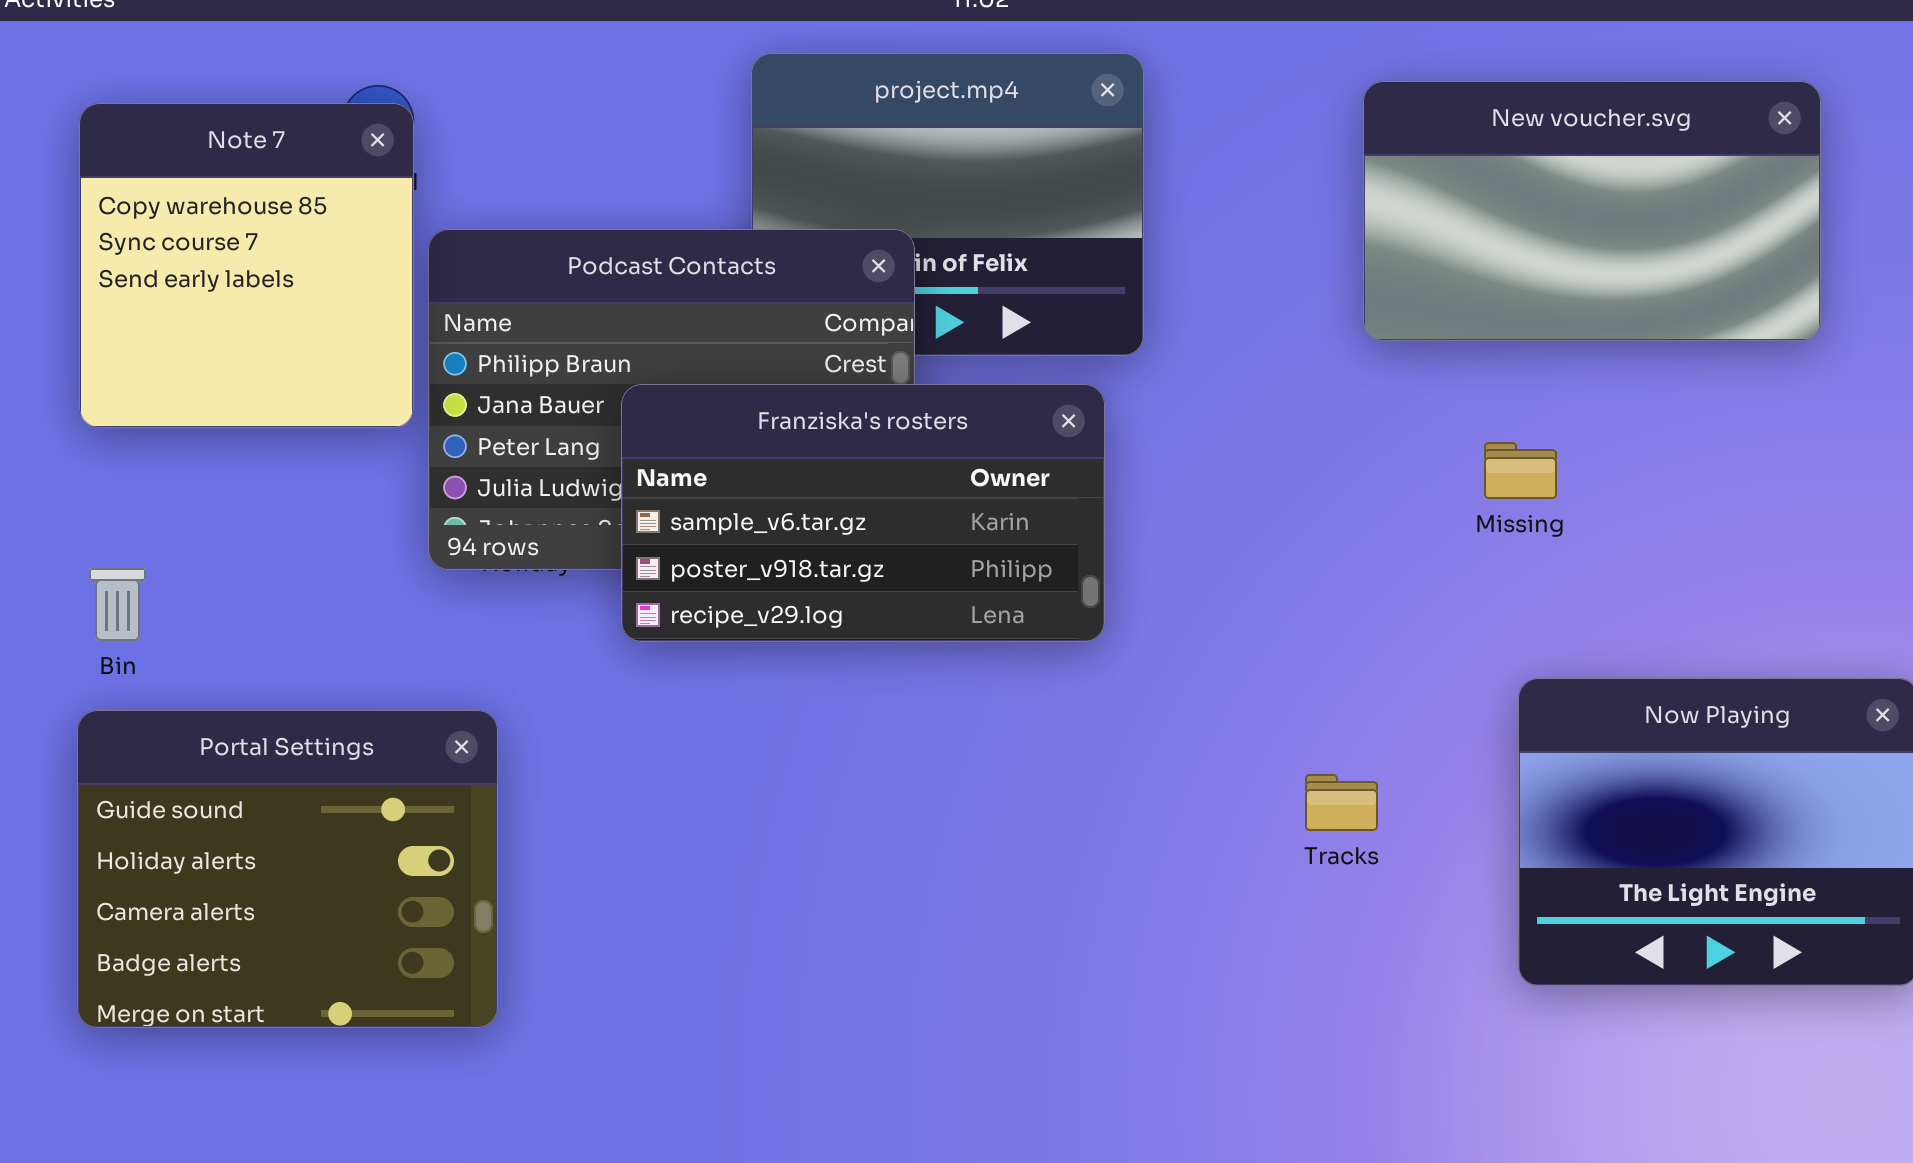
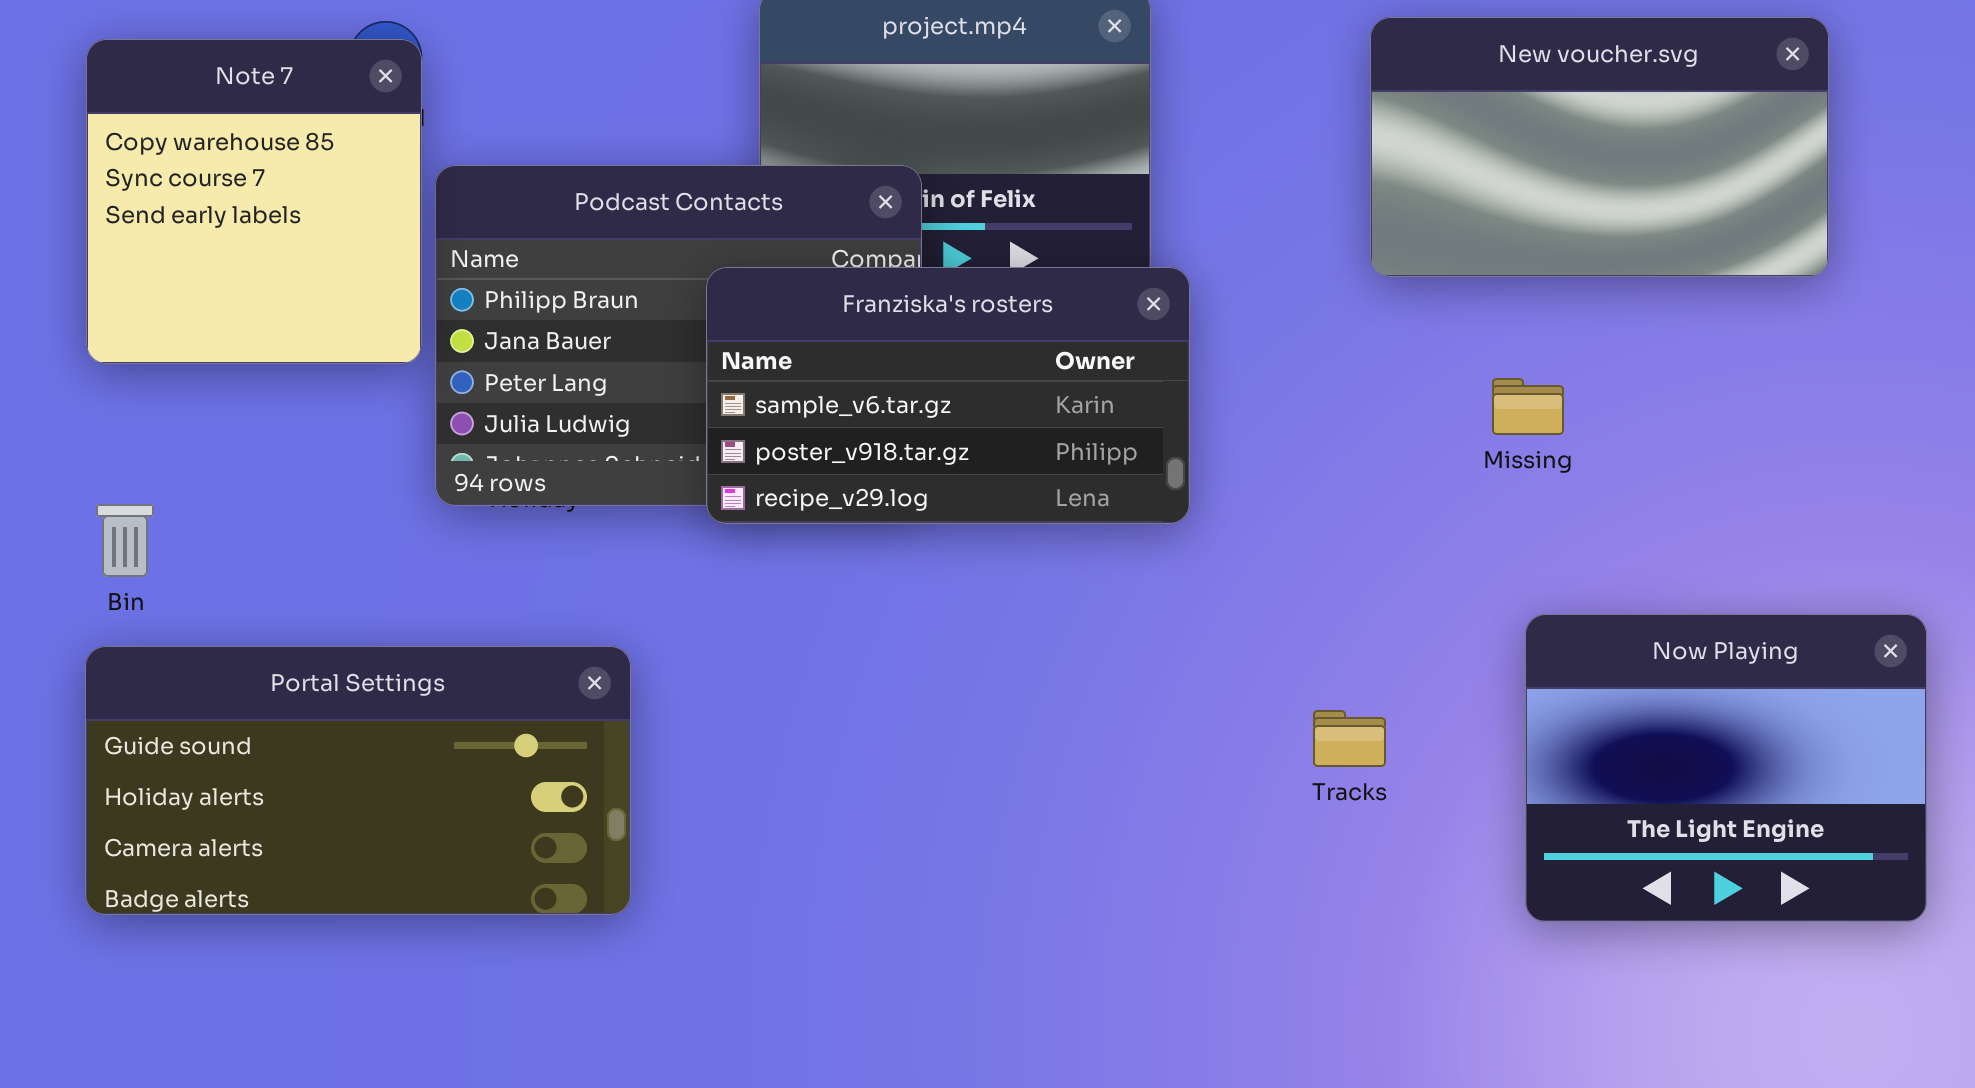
Franziska's rosters: [621,384,1105,642] -> [706,267,1190,524], moved
Portal Settings: [77,710,498,1028] -> [85,646,631,915], resized

